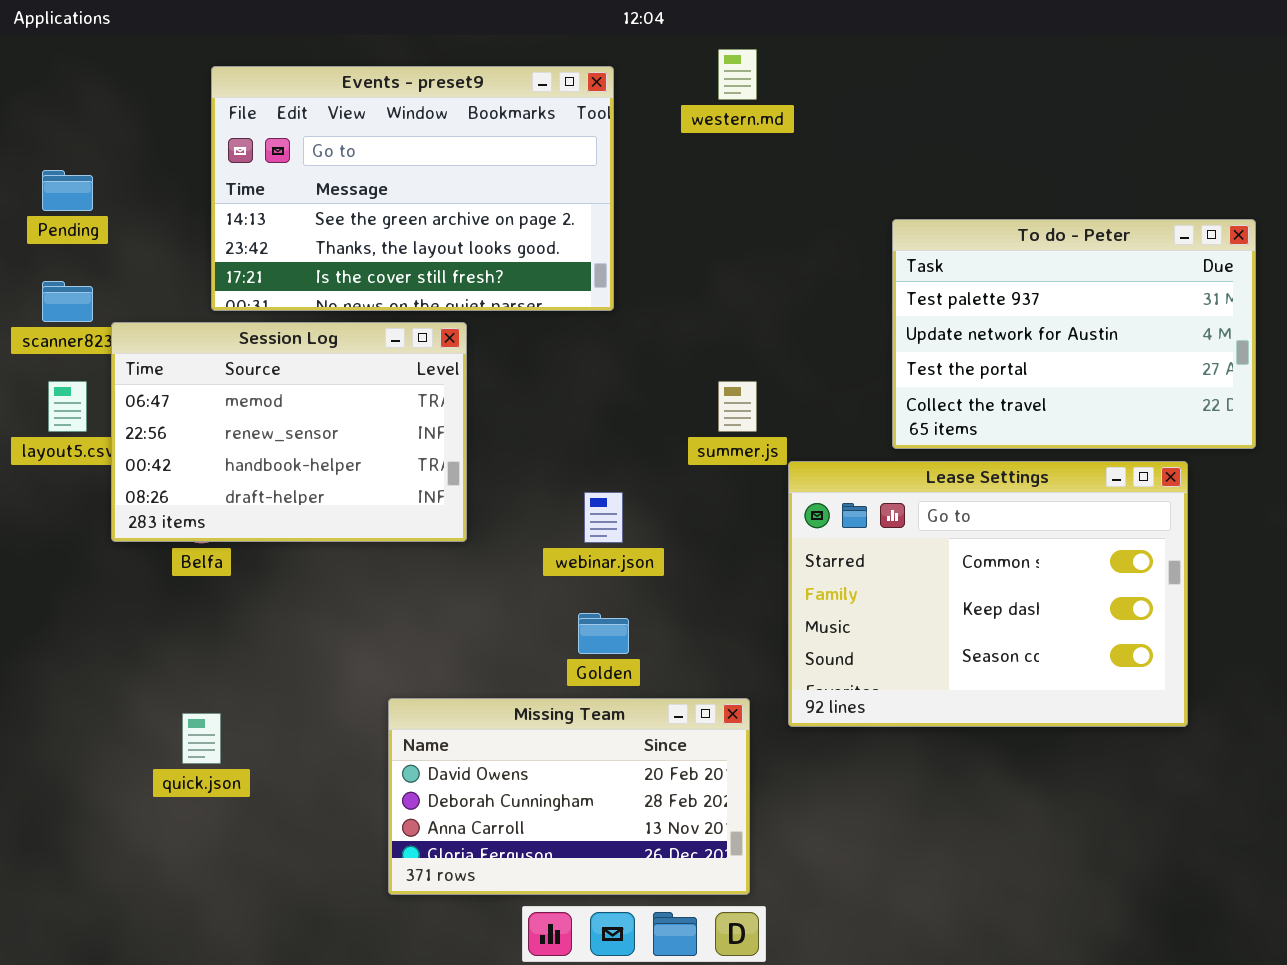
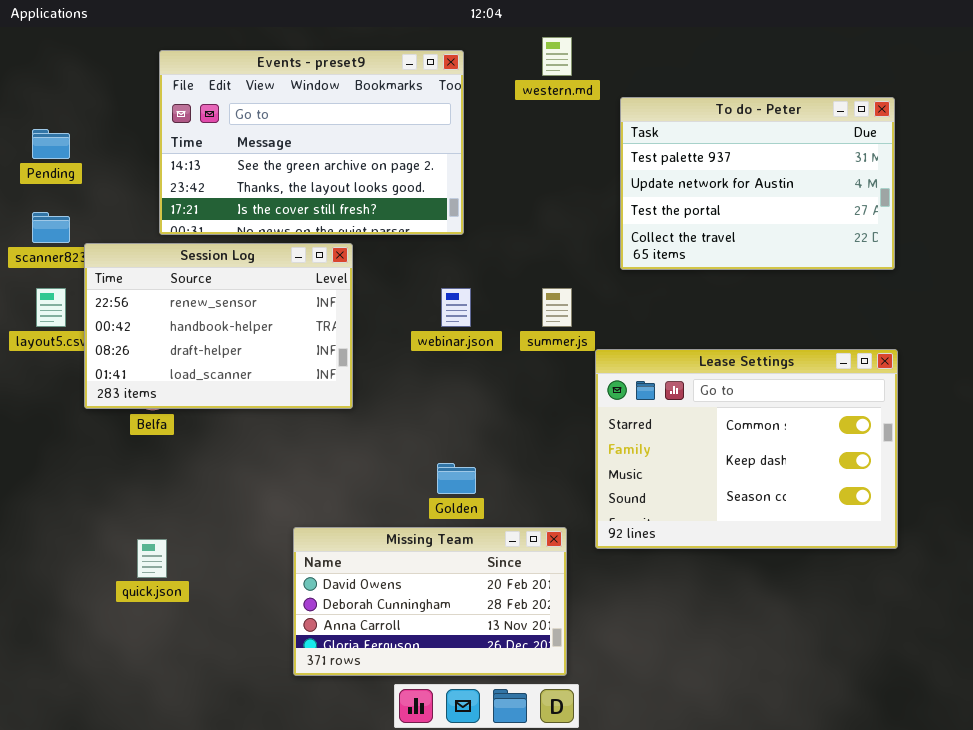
To do - Peter: [892,219,1256,449] -> [620,97,895,270], moved
Session Log: [111,322,467,542] -> [84,243,353,409], scrolled down 1 row
webinar.json: [584,492,623,543] -> [441,288,471,327], moved

